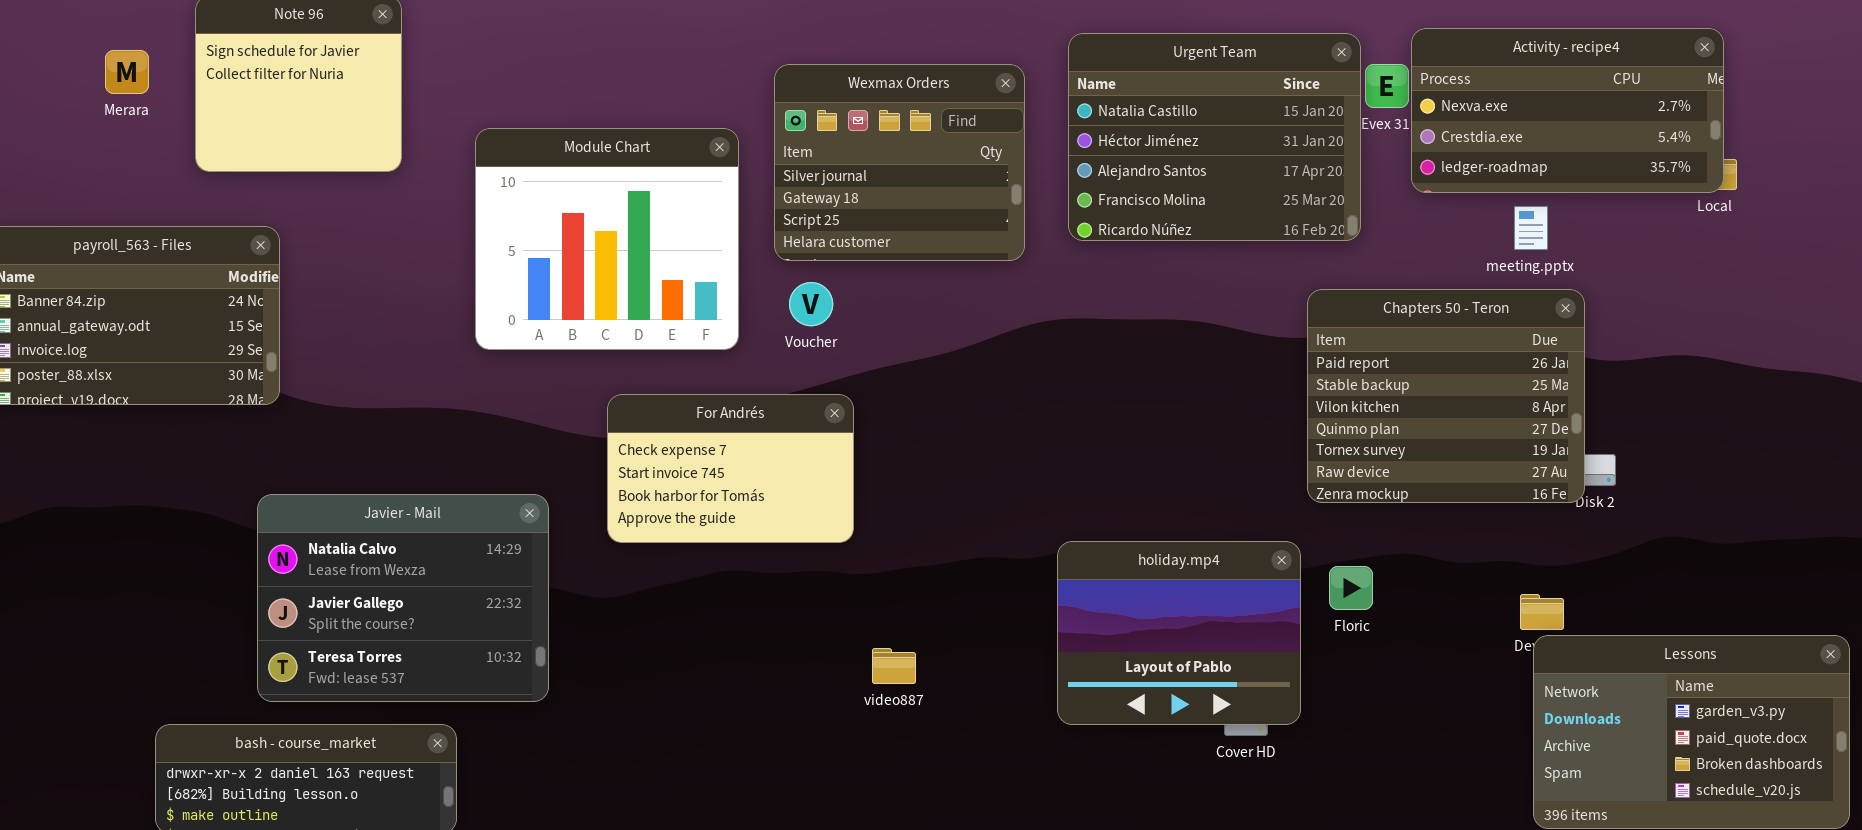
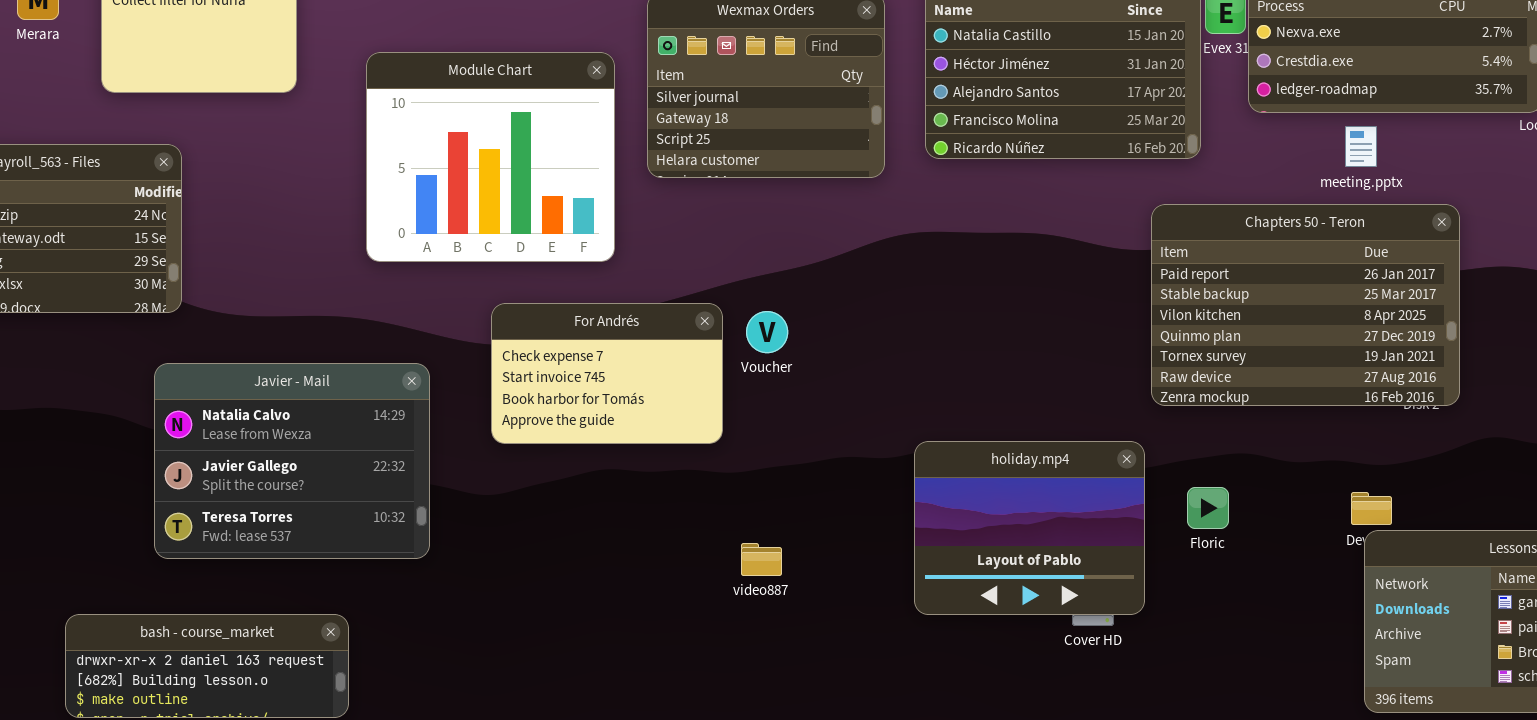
Voucher: [789,282,833,326] -> [746,311,788,353], moved
Chapters 50 - Teron: [1307,289,1585,503] -> [1151,204,1460,406], resized
Javier - Mail: [257,494,549,702] -> [154,363,430,559], moved
Floric: [1329,566,1373,610] -> [1187,487,1229,529], moved

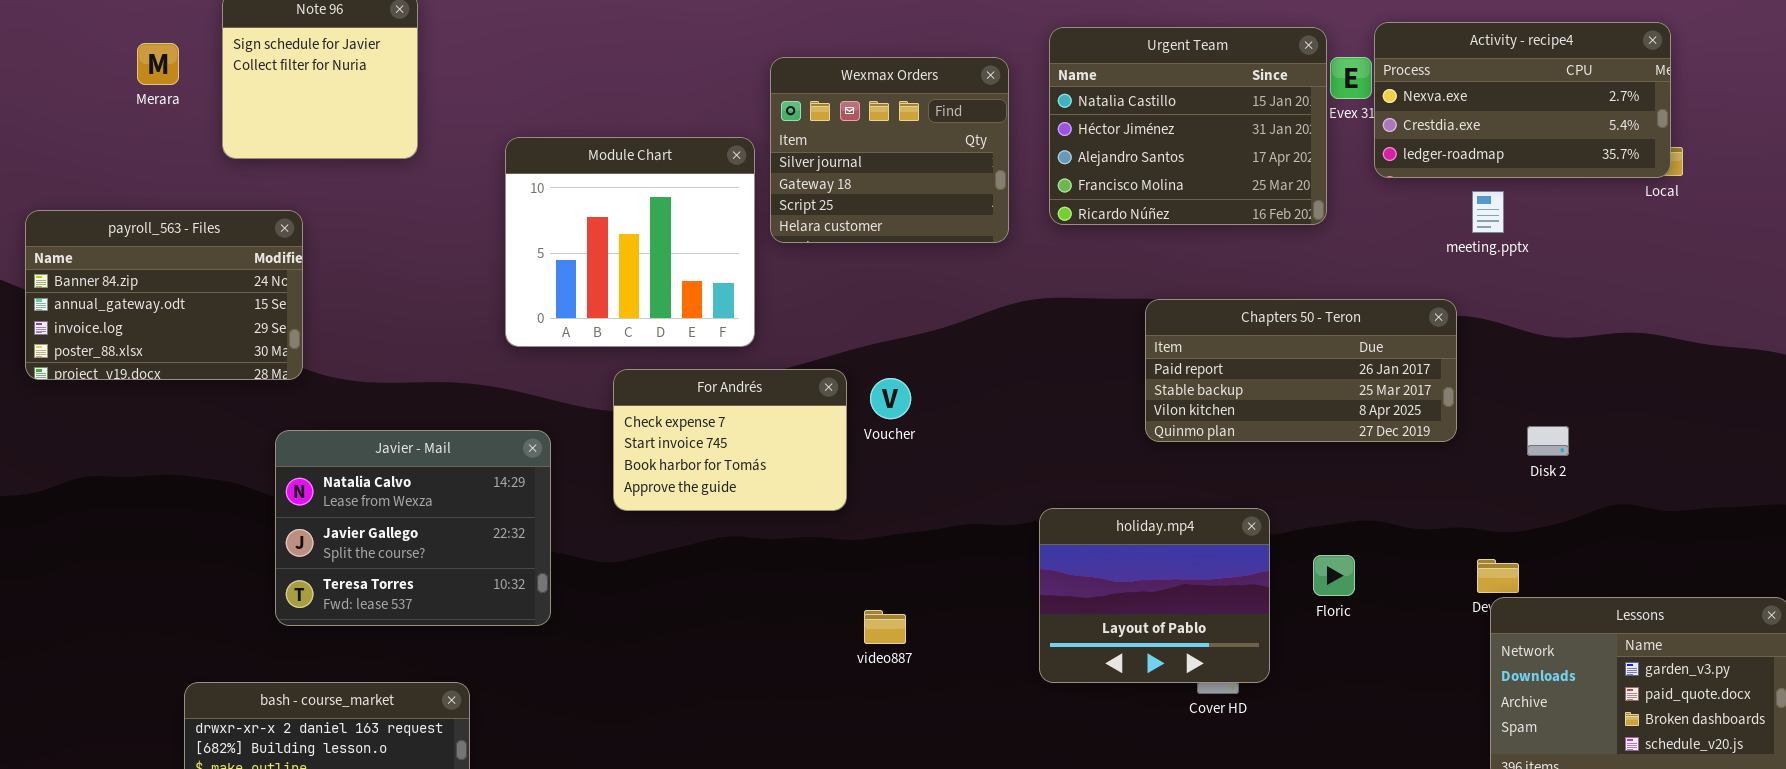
Module Chart: [366,52,615,262] -> [505,137,755,347], moved
Chapters 50 - Teron: [1151,204,1460,406] -> [1145,299,1457,442], moved, resized

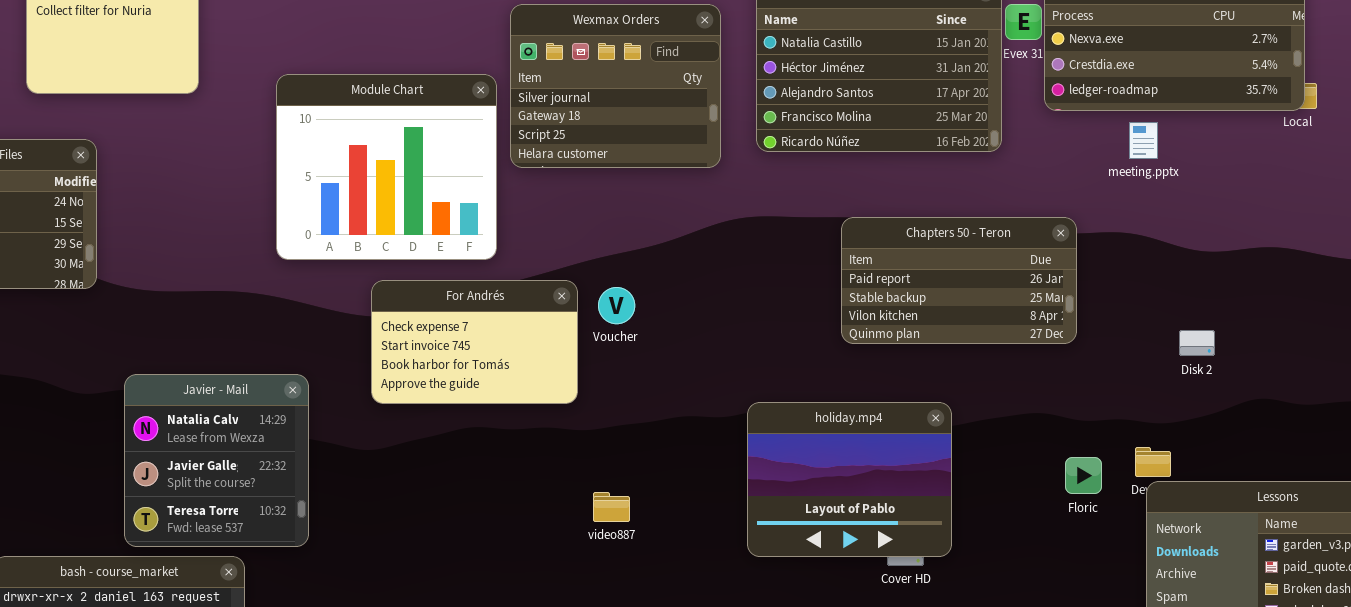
Chapters 50 - Teron: [1145,299,1457,442] -> [841,217,1077,344], resized
Javier - Mail: [275,430,551,626] -> [124,374,309,547], moved, resized
Floric: [1313,555,1355,596] -> [1065,457,1102,494], moved

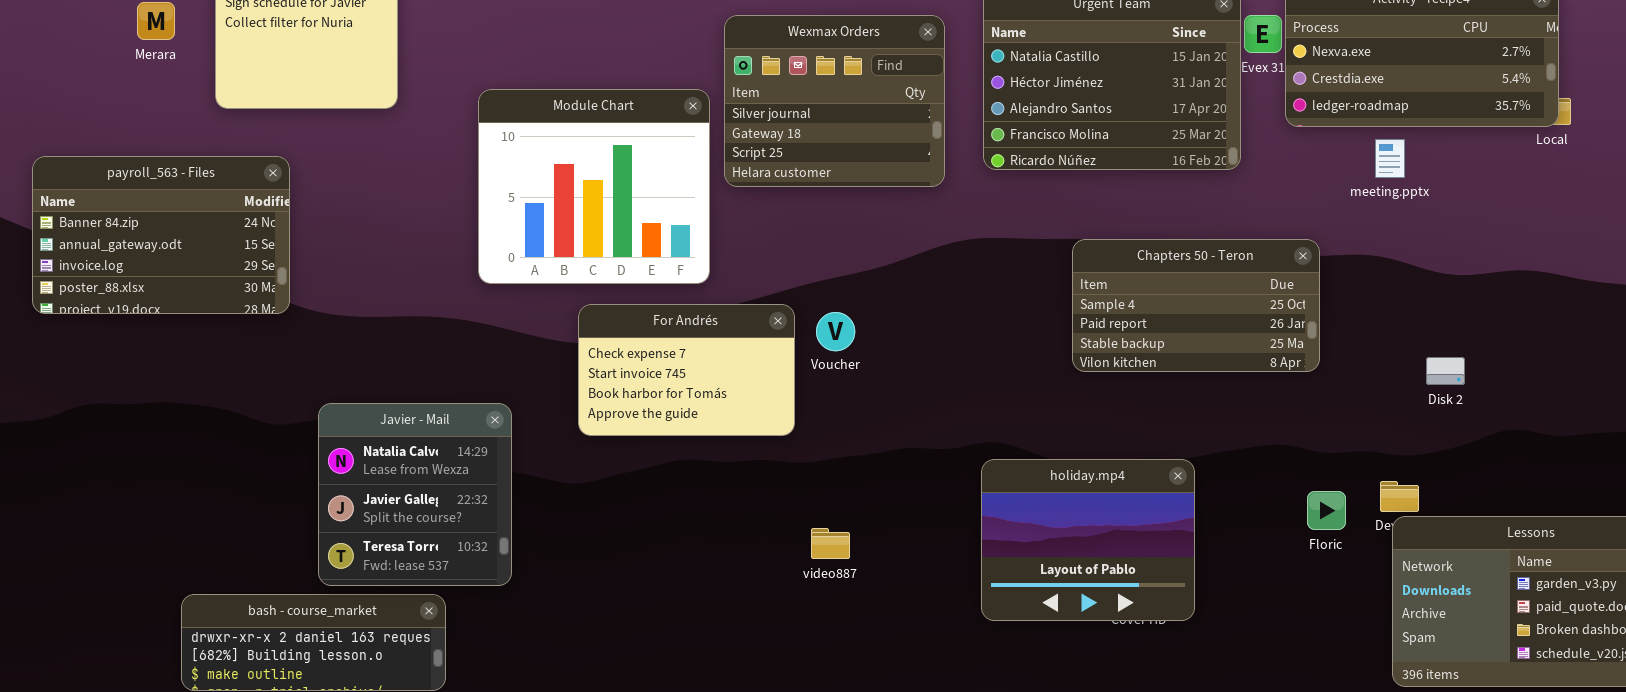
Chapters 50 - Teron: [841,217,1077,344] -> [1072,239,1320,372], scrolled up 1 row
holiday.mp4: [747,402,952,557] -> [981,459,1195,621], moved

